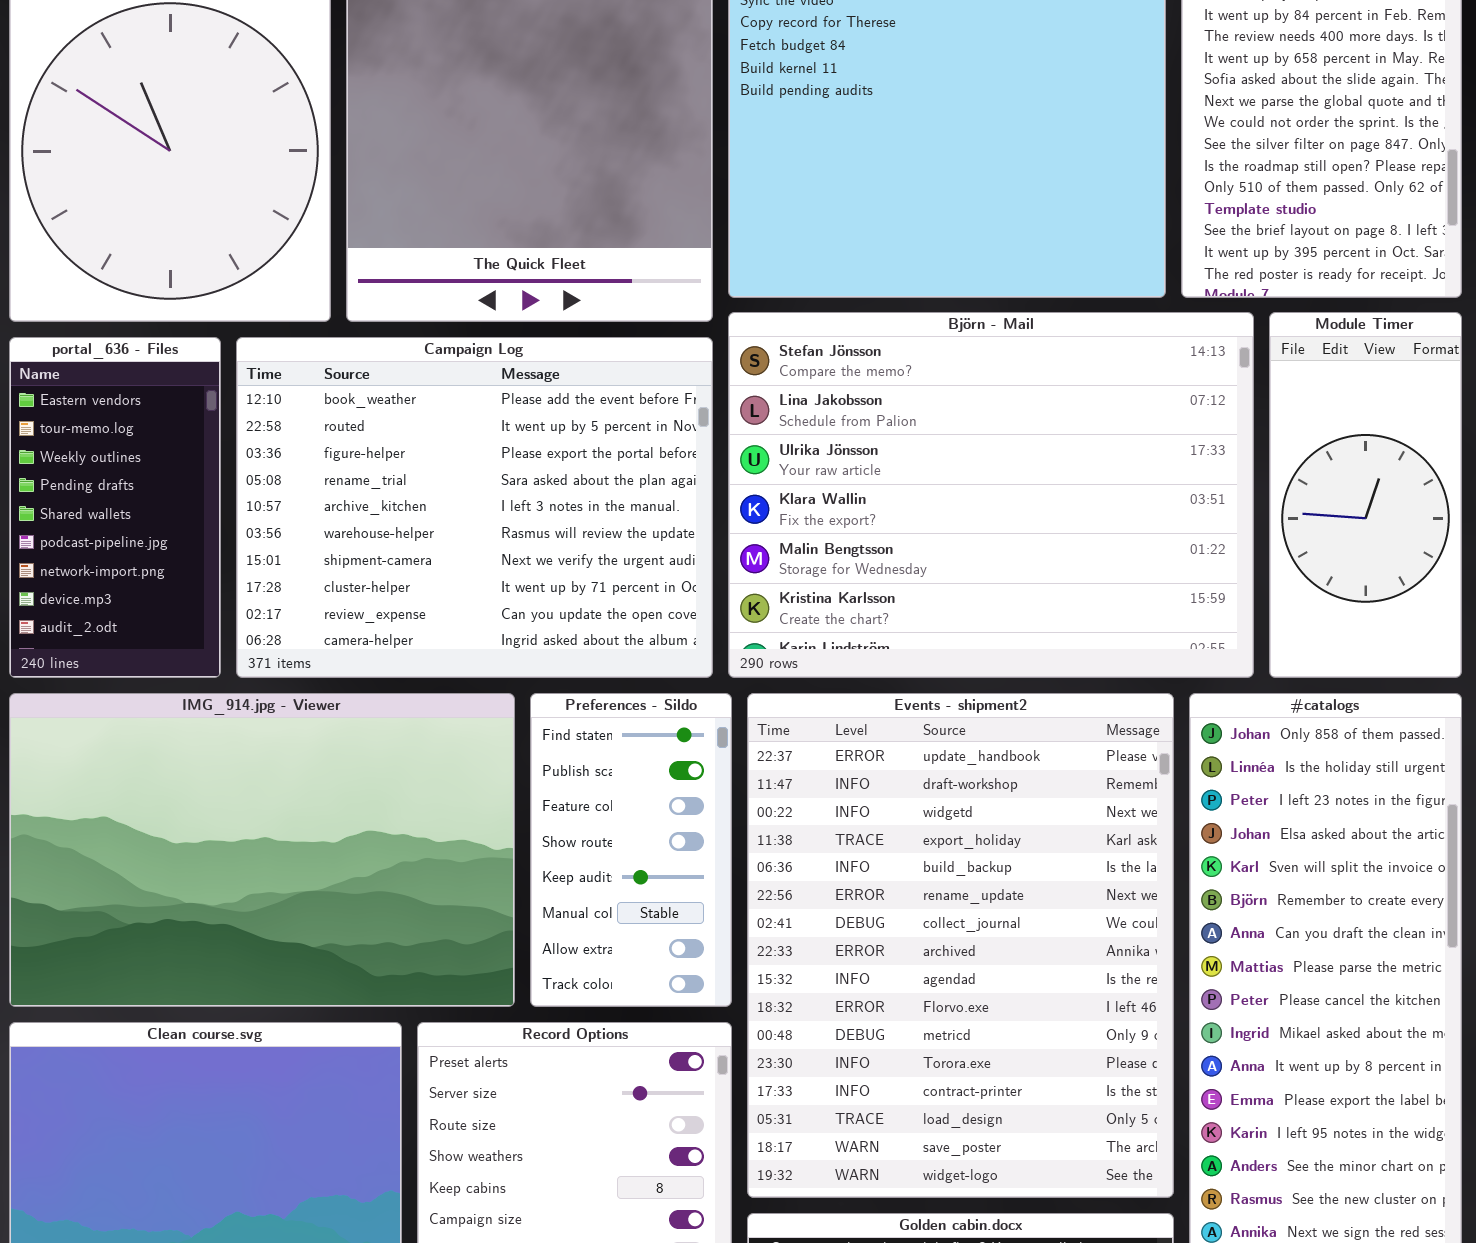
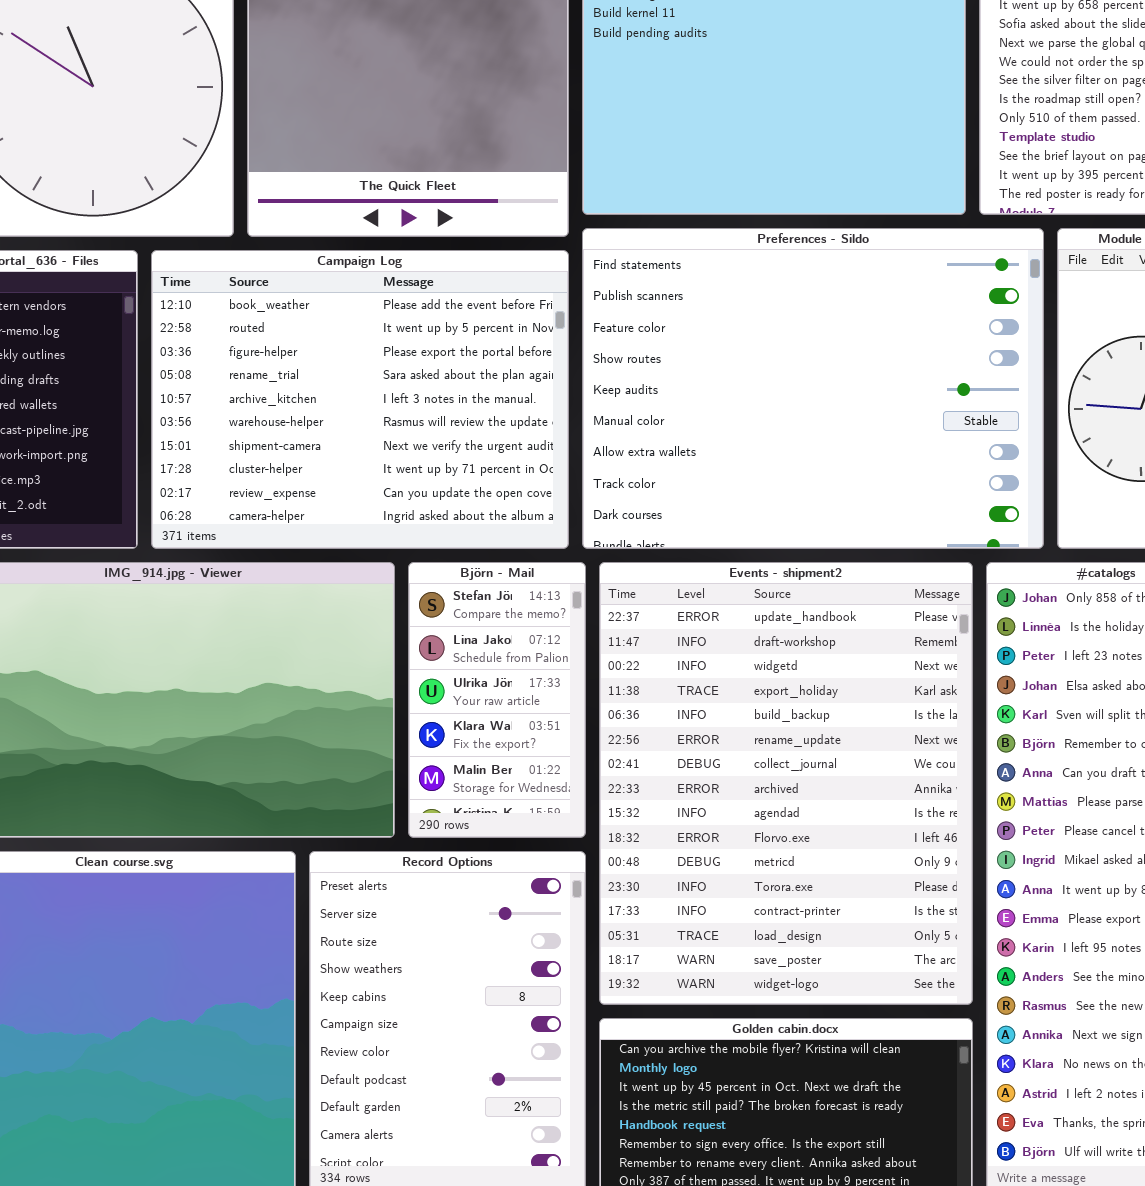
Björn - Mail: [728,312,1254,678] -> [408,562,586,838], moved, resized
Preferences - Sildo: [530,693,732,1007] -> [582,228,1044,549], moved, resized

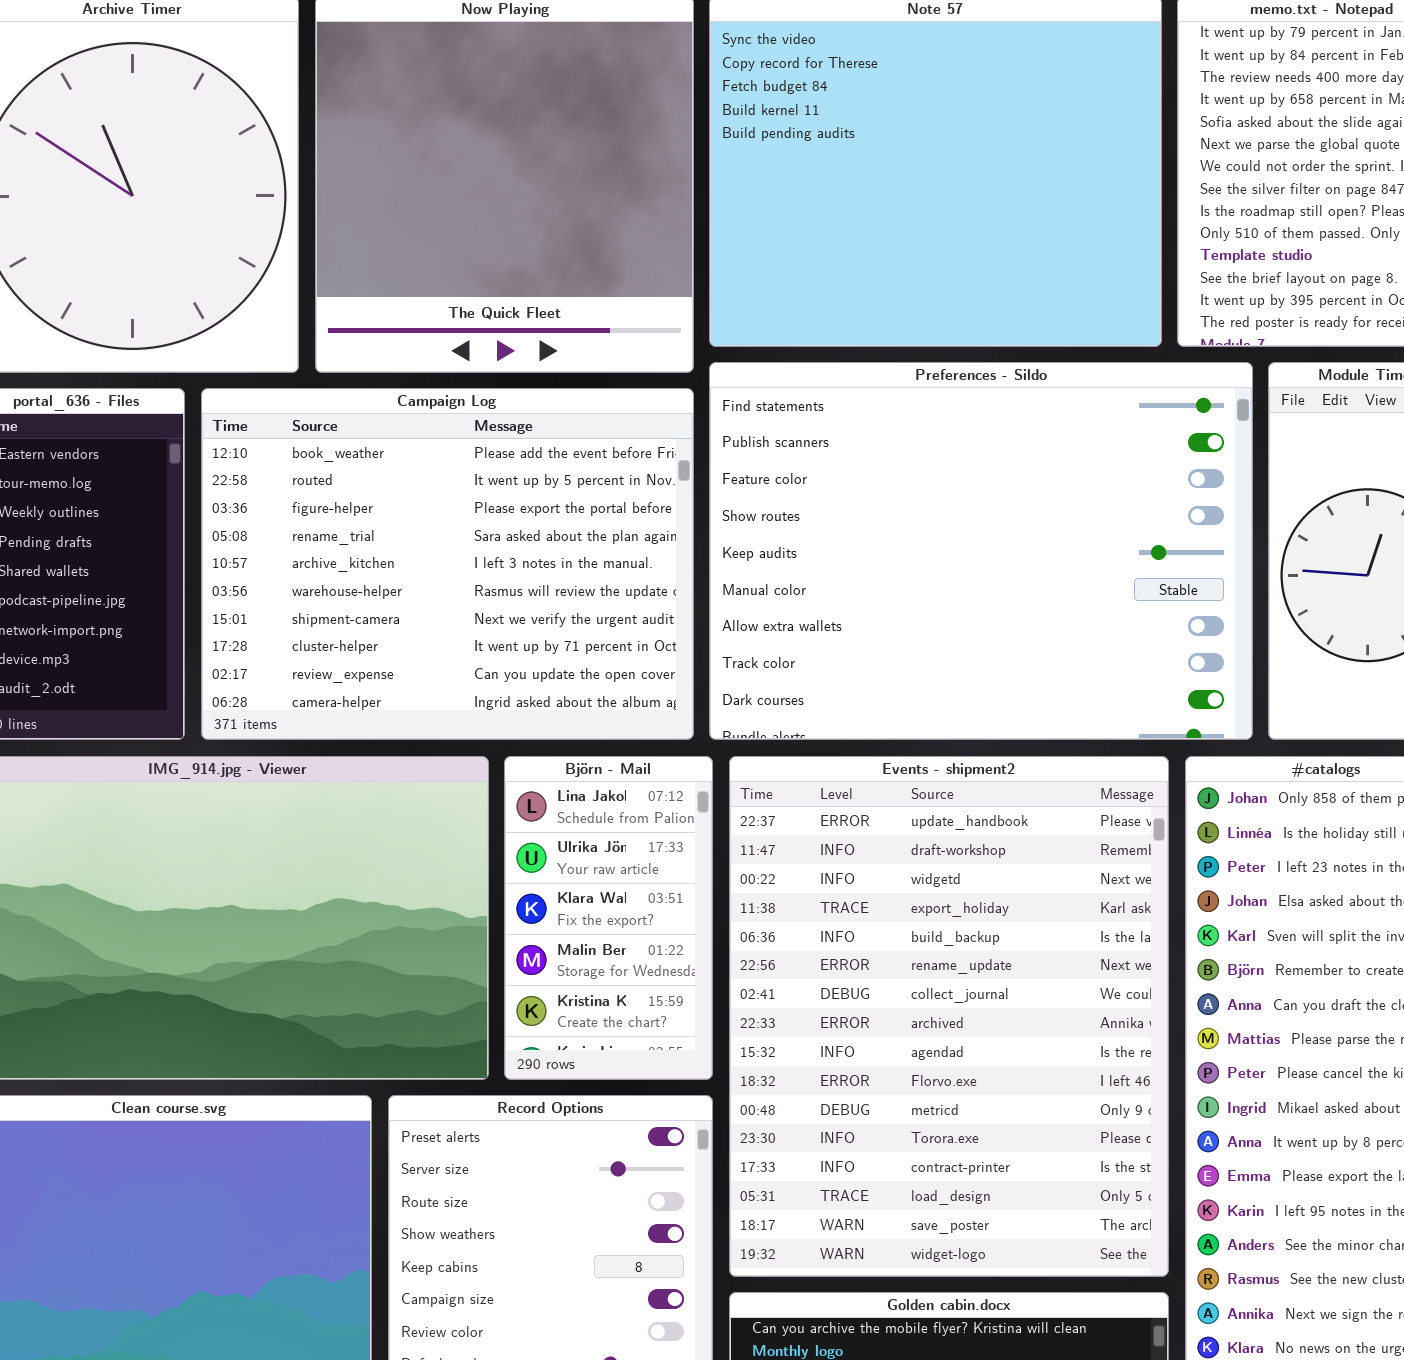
Björn - Mail: [408,562,586,838] -> [504,756,713,1080], scrolled down 1 row

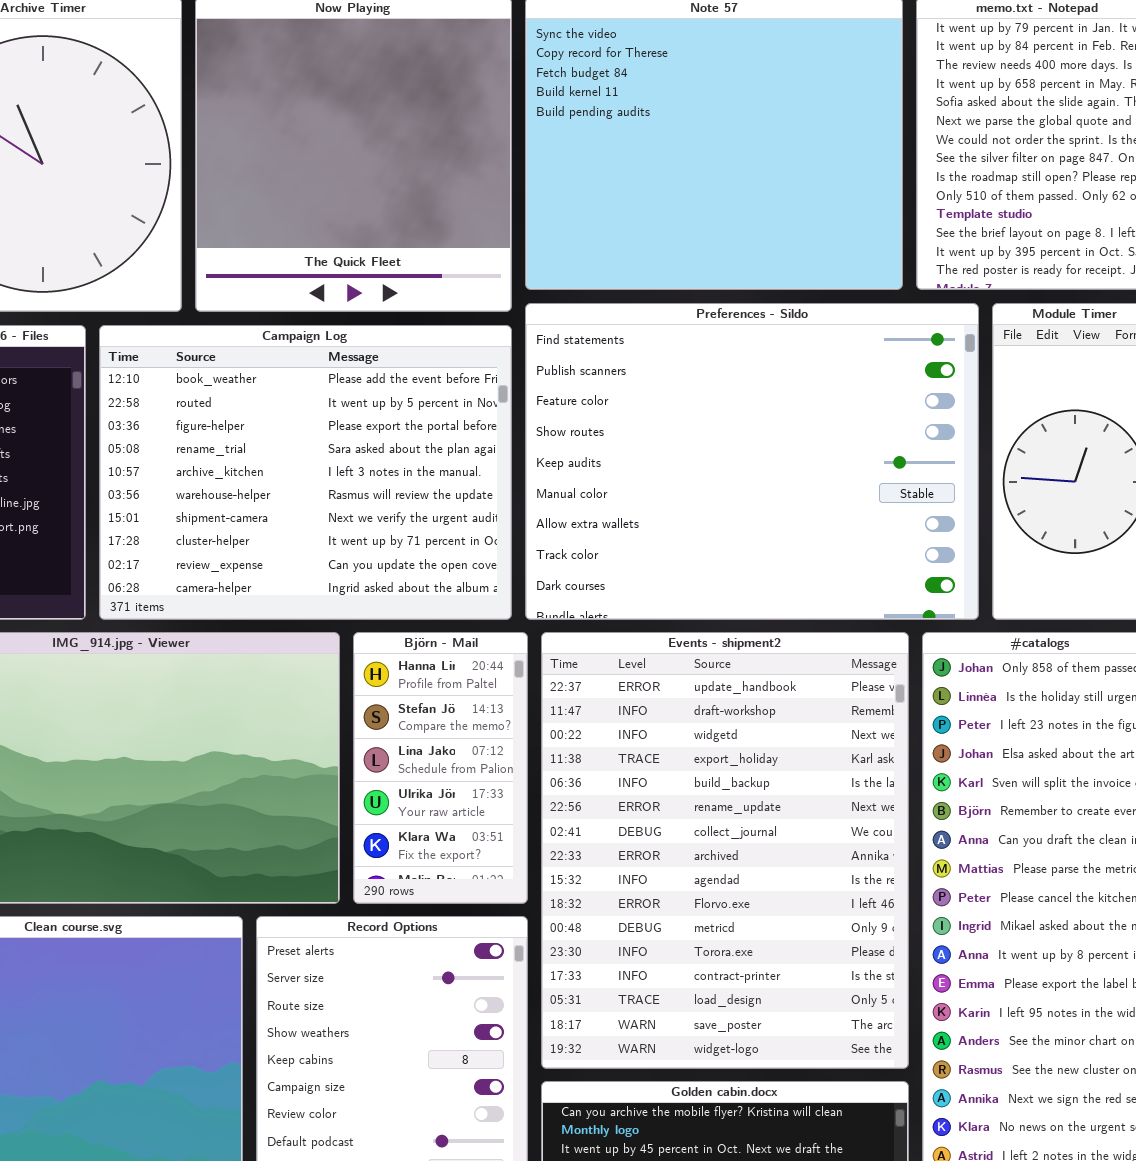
Björn - Mail: [504,756,713,1080] -> [353,632,528,904], scrolled up 2 rows

